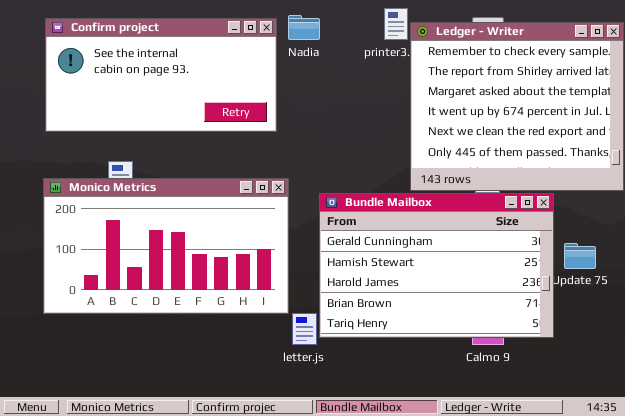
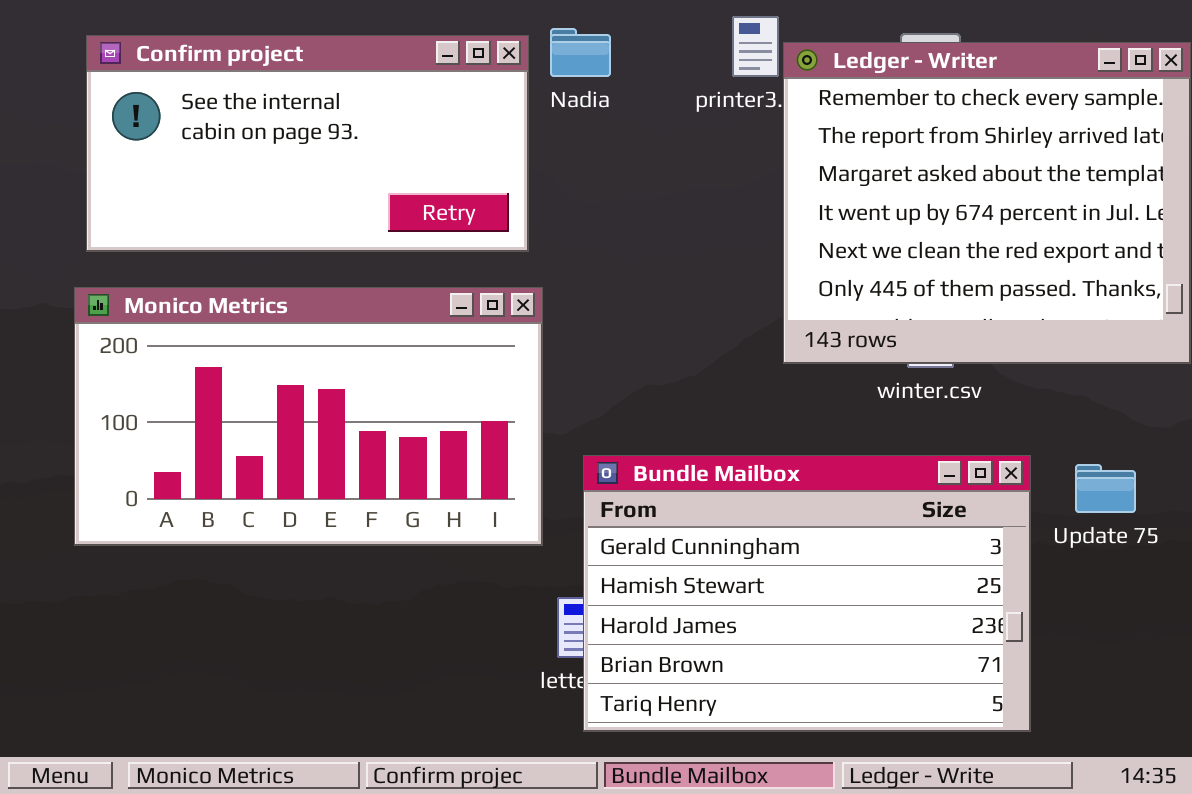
Monico Metrics: [43,178,289,314] -> [74,287,543,546], moved
Bundle Mailbox: [319,193,554,338] -> [583,455,1031,732], moved

